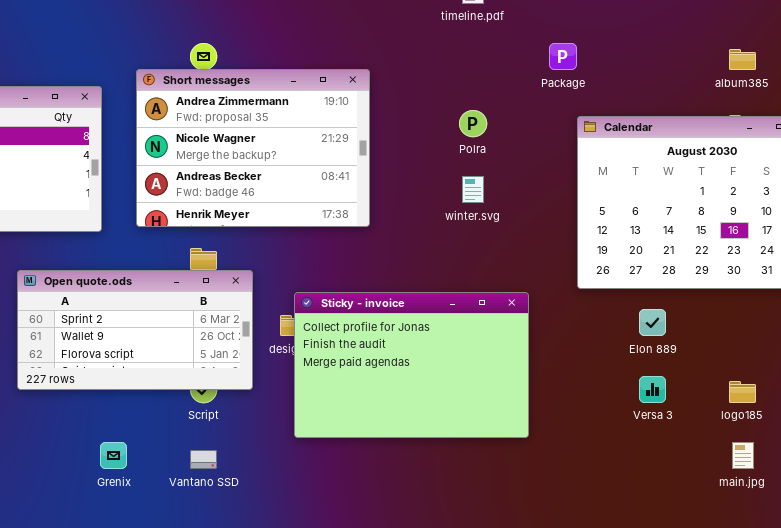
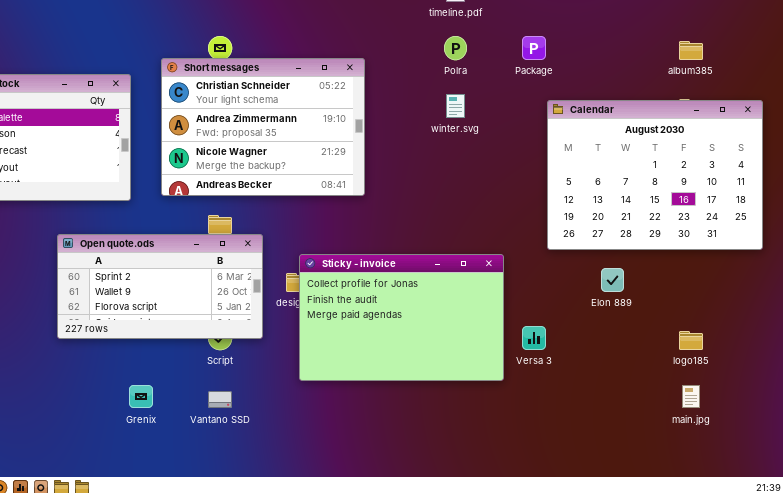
Short messages: [136,69,370,227] -> [161,58,365,196], scrolled up 1 row
Polra: [459,110,487,137] -> [444,36,467,60], moved
winter.svg: [462,176,484,203] -> [446,94,465,118], moved
Versa 3: [639,376,666,403] -> [522,326,546,350], moved

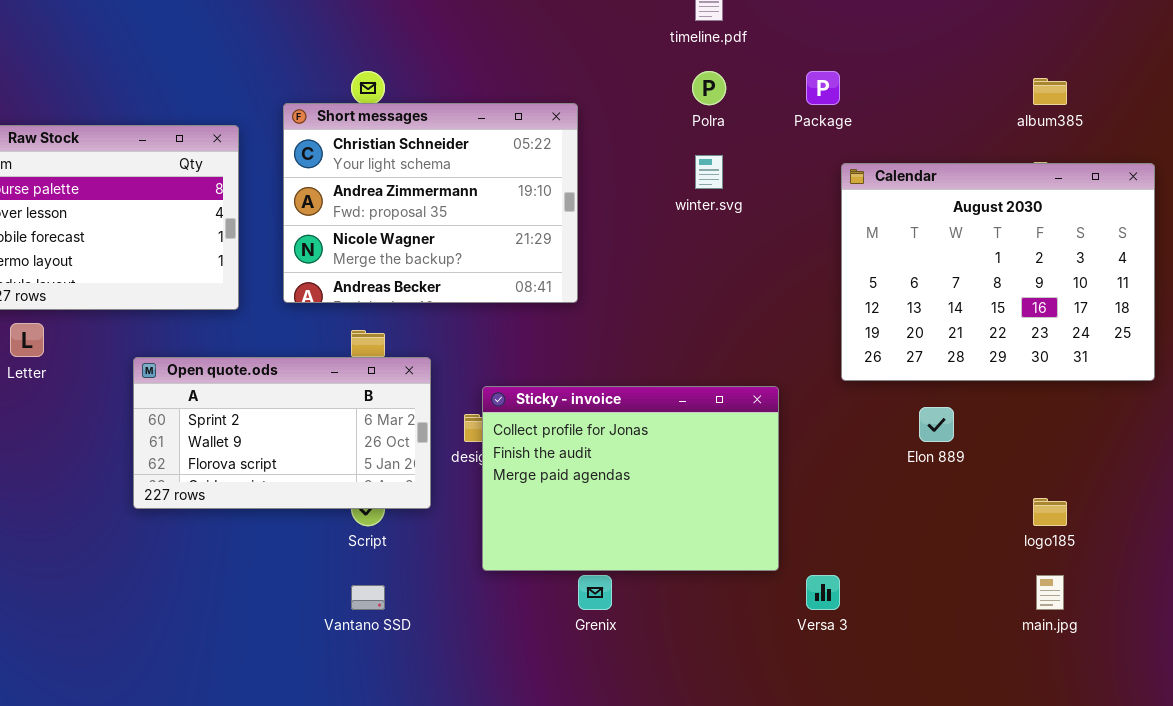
Versa 3: [522,326,546,350] -> [806,575,840,610], moved
Grenix: [129,385,153,408] -> [578,575,612,610], moved

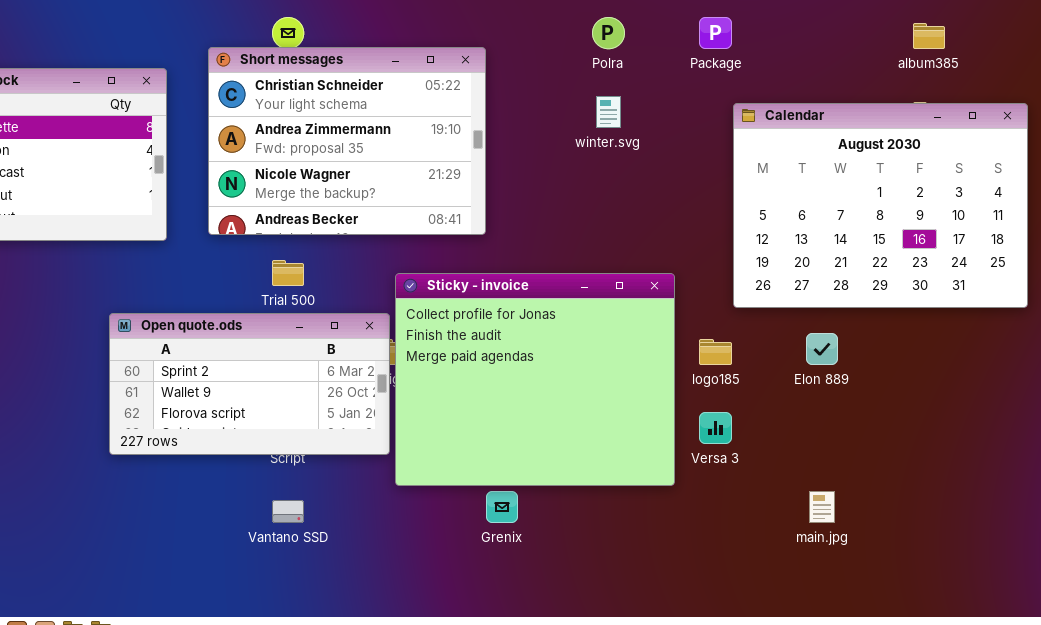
Open quote.ods: [133,357,431,509] -> [109,313,390,455], moved
Sticky - invoice: [482,386,779,571] -> [395,273,675,486], resized
logo185: [1033,498,1067,526] -> [699,339,732,365], moved
Versa 3: [806,575,840,610] -> [699,412,732,444], moved
main.jpg: [1036,575,1064,610] -> [809,491,835,523], moved

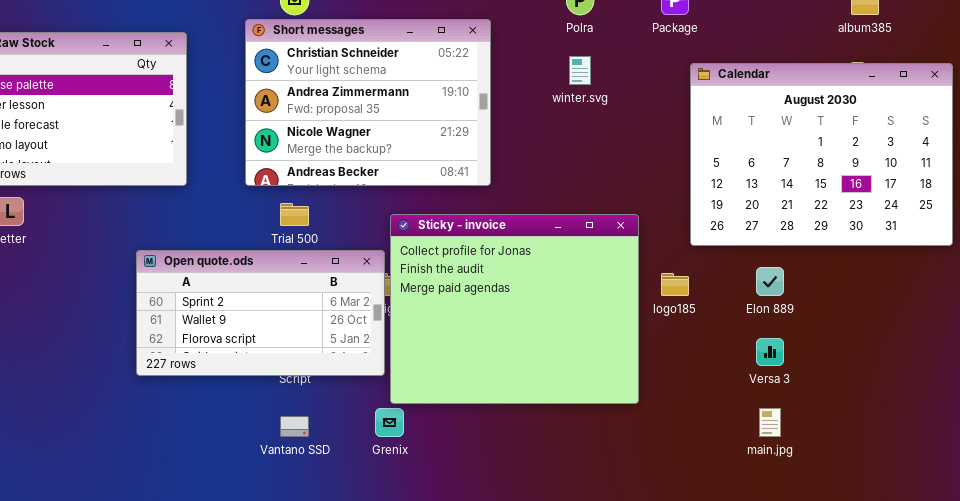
Short messages: [208,47,486,235] -> [245,19,491,186], moved
Versa 3: [699,412,732,444] -> [756,338,784,366], moved
Grenix: [486,491,518,523] -> [375,408,404,437], moved

